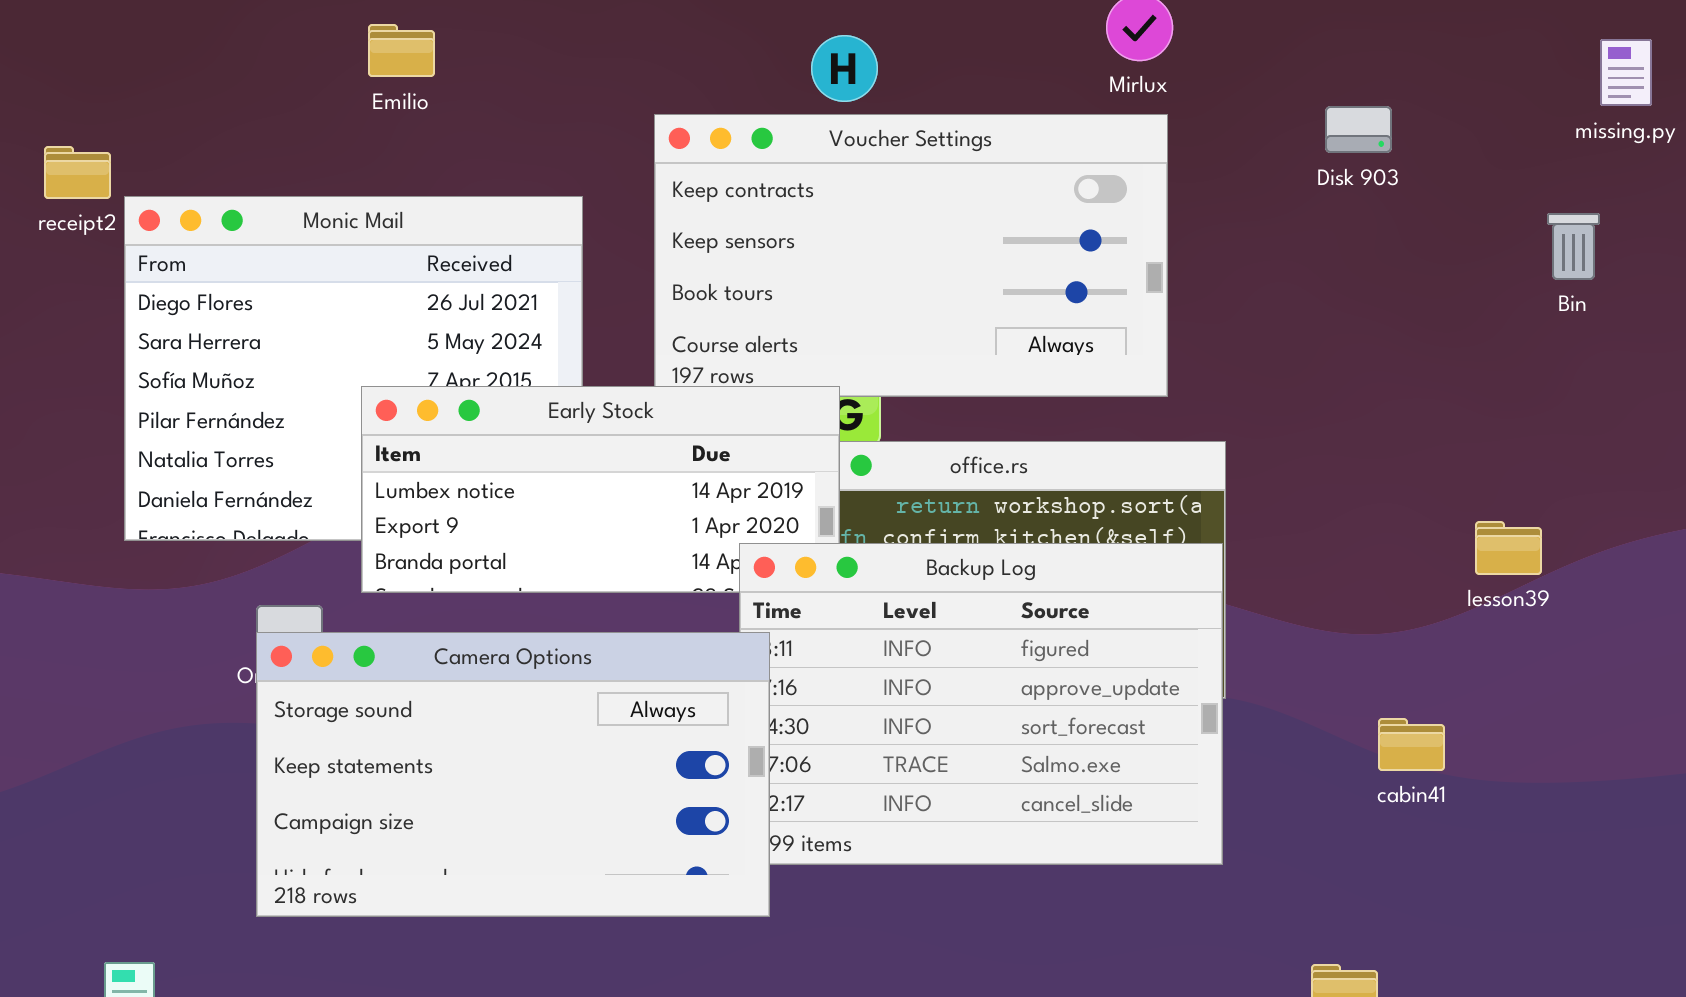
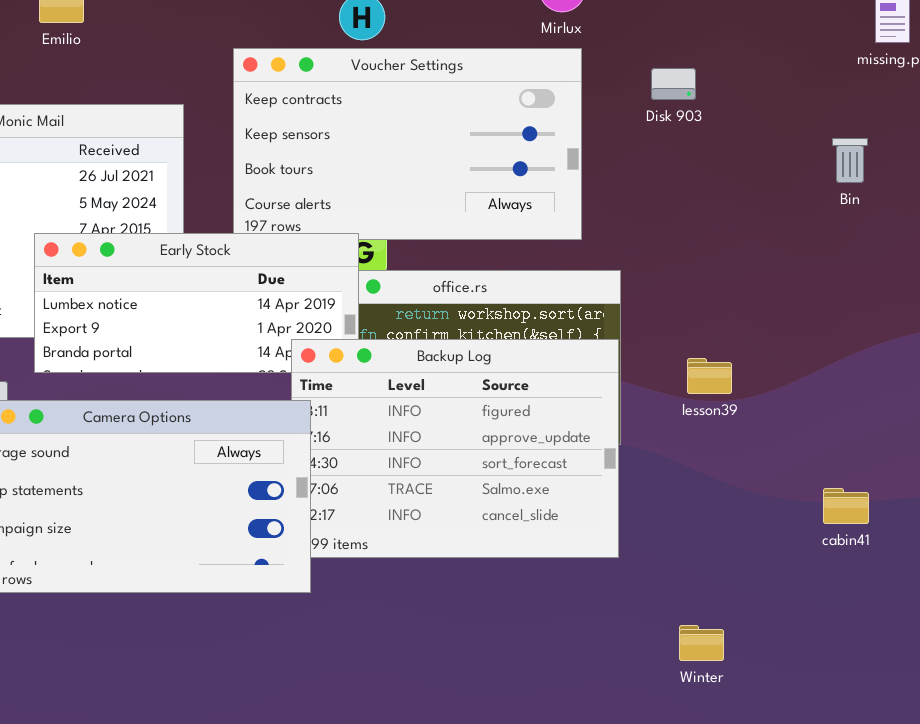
Disk 903: [1325,106,1392,153] -> [651,68,696,100], moved
Bin: [1547,213,1600,280] -> [832,138,868,183], moved
lesson39: [1475,521,1542,575] -> [687,358,732,394], moved
cabin41: [1378,718,1445,771] -> [823,488,869,524], moved

